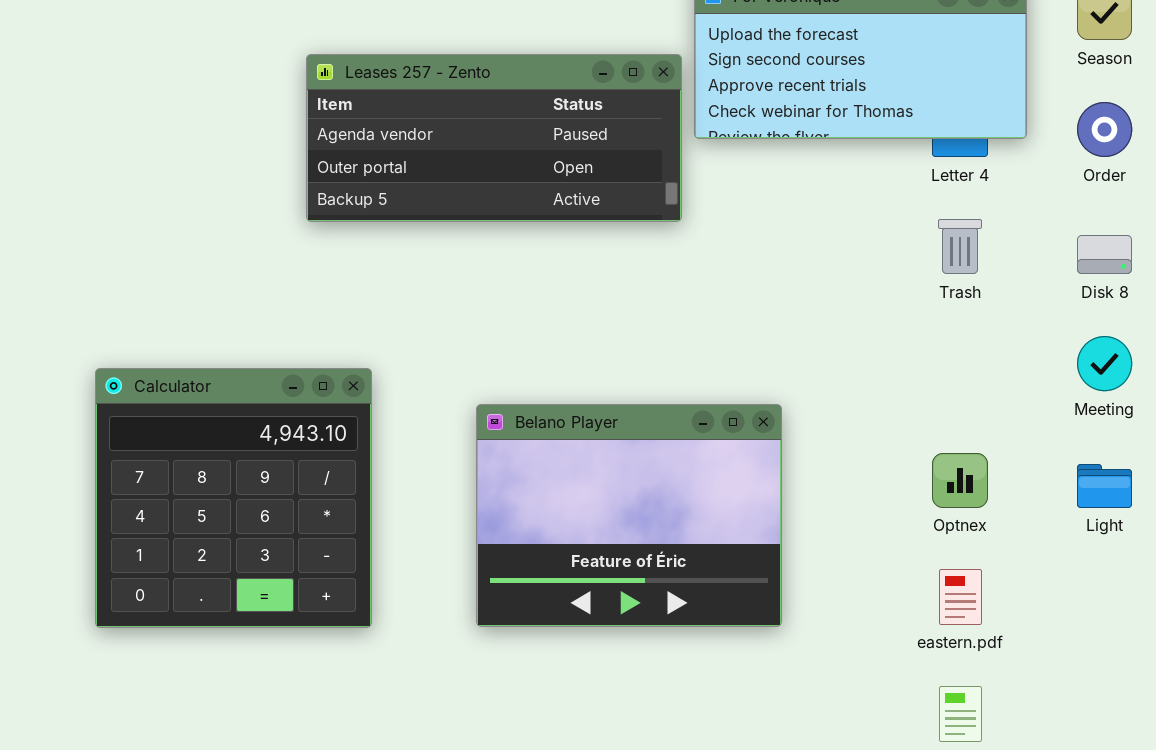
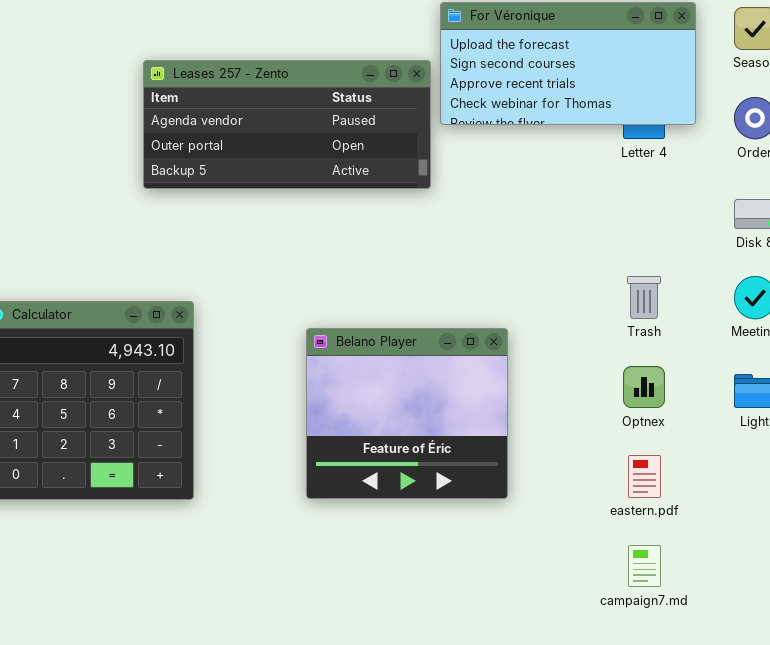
Trash: [938,219,982,274] -> [627,276,661,319], moved
Belano Player: [476,404,782,627] -> [306,328,508,499], resized

